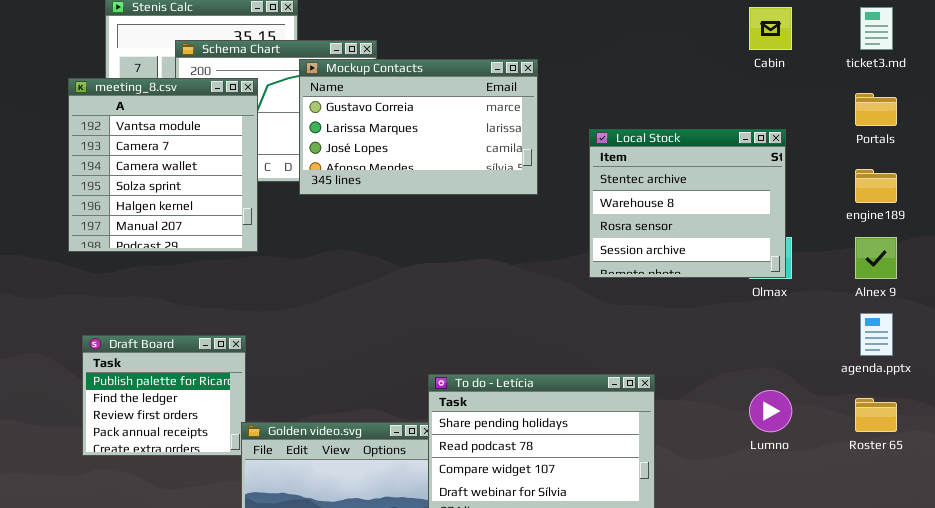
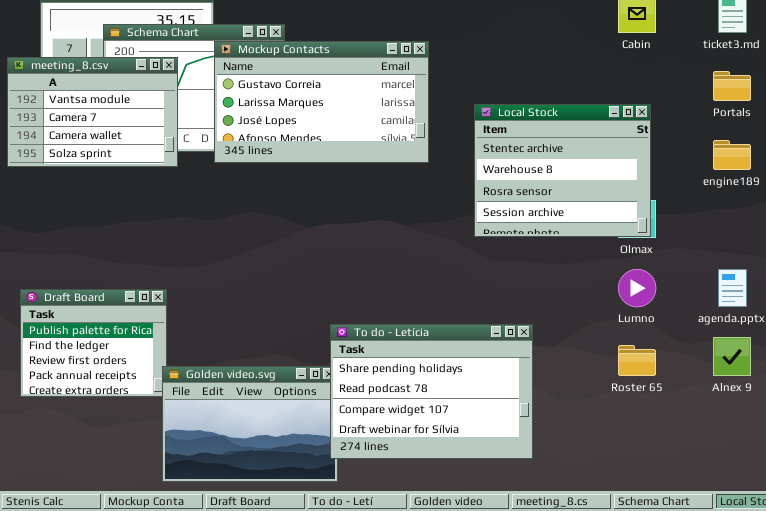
meeting_8.csv: [68,78,258,252] -> [7,57,178,167], resized
Alnex 9: [855,237,897,279] -> [713,337,751,376], moved
Lumno: [749,390,792,432] -> [618,269,656,307], moved
Roster 65: [855,398,897,432] -> [618,345,656,376], moved

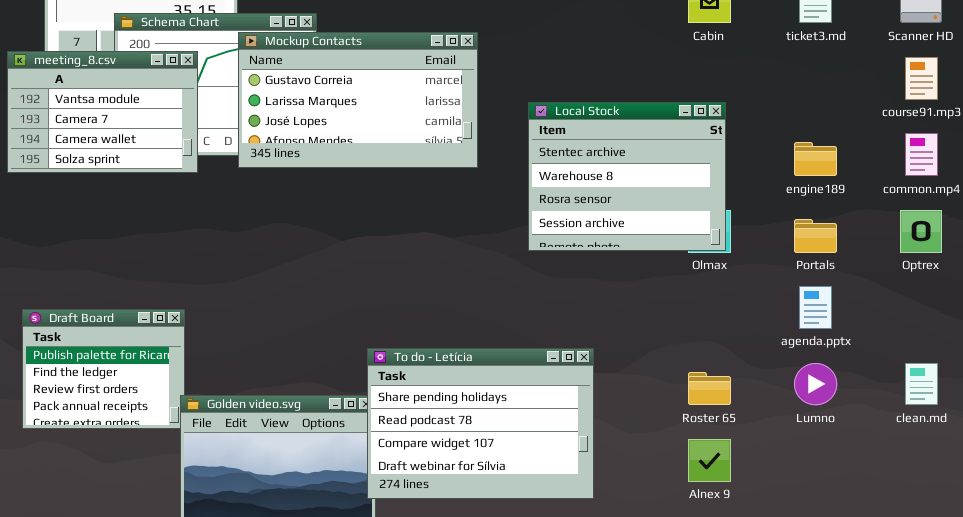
Portals: [713,71,751,101] -> [794,219,837,253], moved
Lumno: [618,269,656,307] -> [794,363,837,405], moved
Alnex 9: [713,337,751,376] -> [688,439,731,482], moved

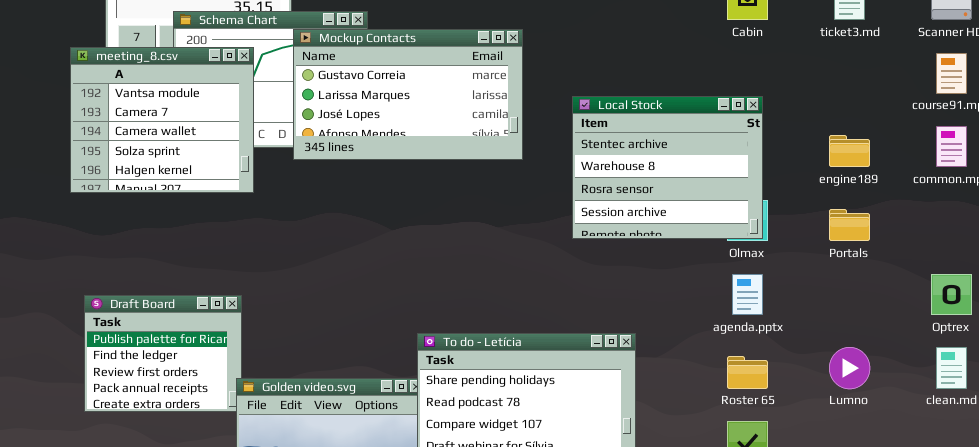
meeting_8.csv: [7,51,198,173] -> [70,47,254,193], resized
Optrex: [900,210,942,253] -> [931,274,972,315], moved
agenda.pptx: [799,286,832,329] -> [732,274,763,315], moved

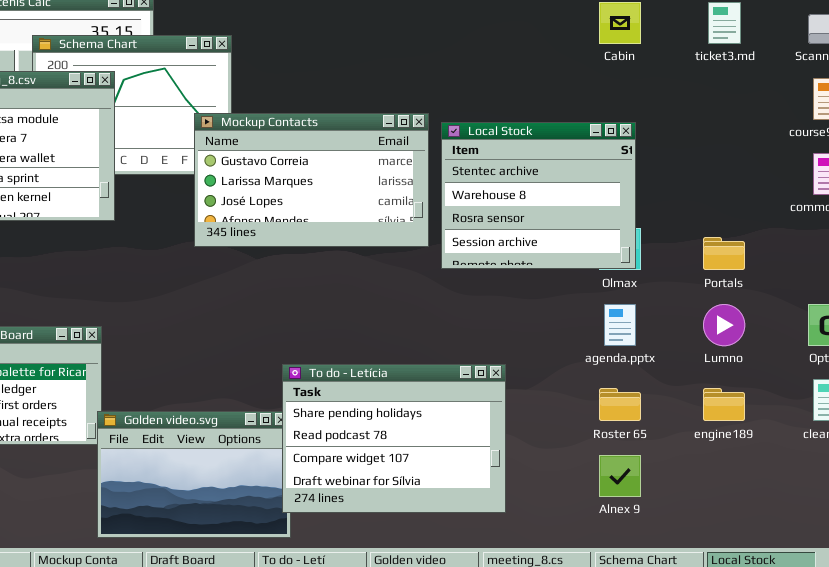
Mockup Contacts: [293,29,523,160] -> [194,113,429,247], moved
engine189: [829,135,870,167] -> [703,388,745,421], moved
Lumno: [829,347,870,389] -> [703,304,745,346], moved

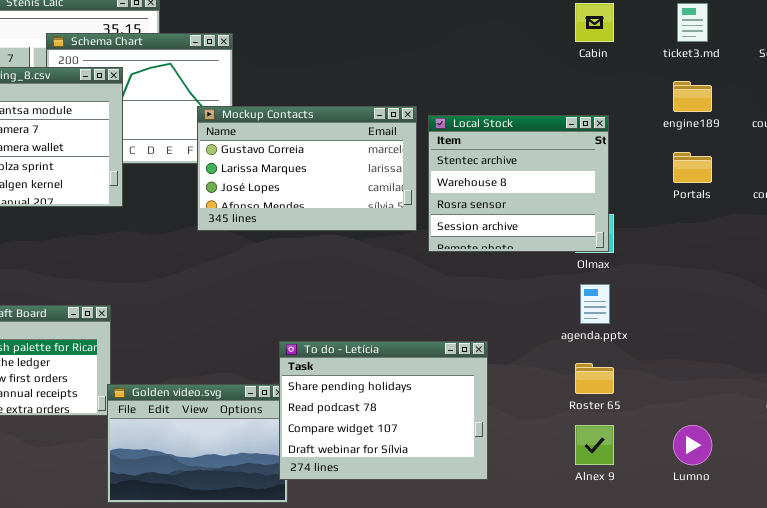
Portals: [703,237,745,270] -> [673,152,712,183], moved
Lumno: [703,304,745,346] -> [673,425,712,465], moved
engine189: [703,388,745,421] -> [673,81,712,112], moved

